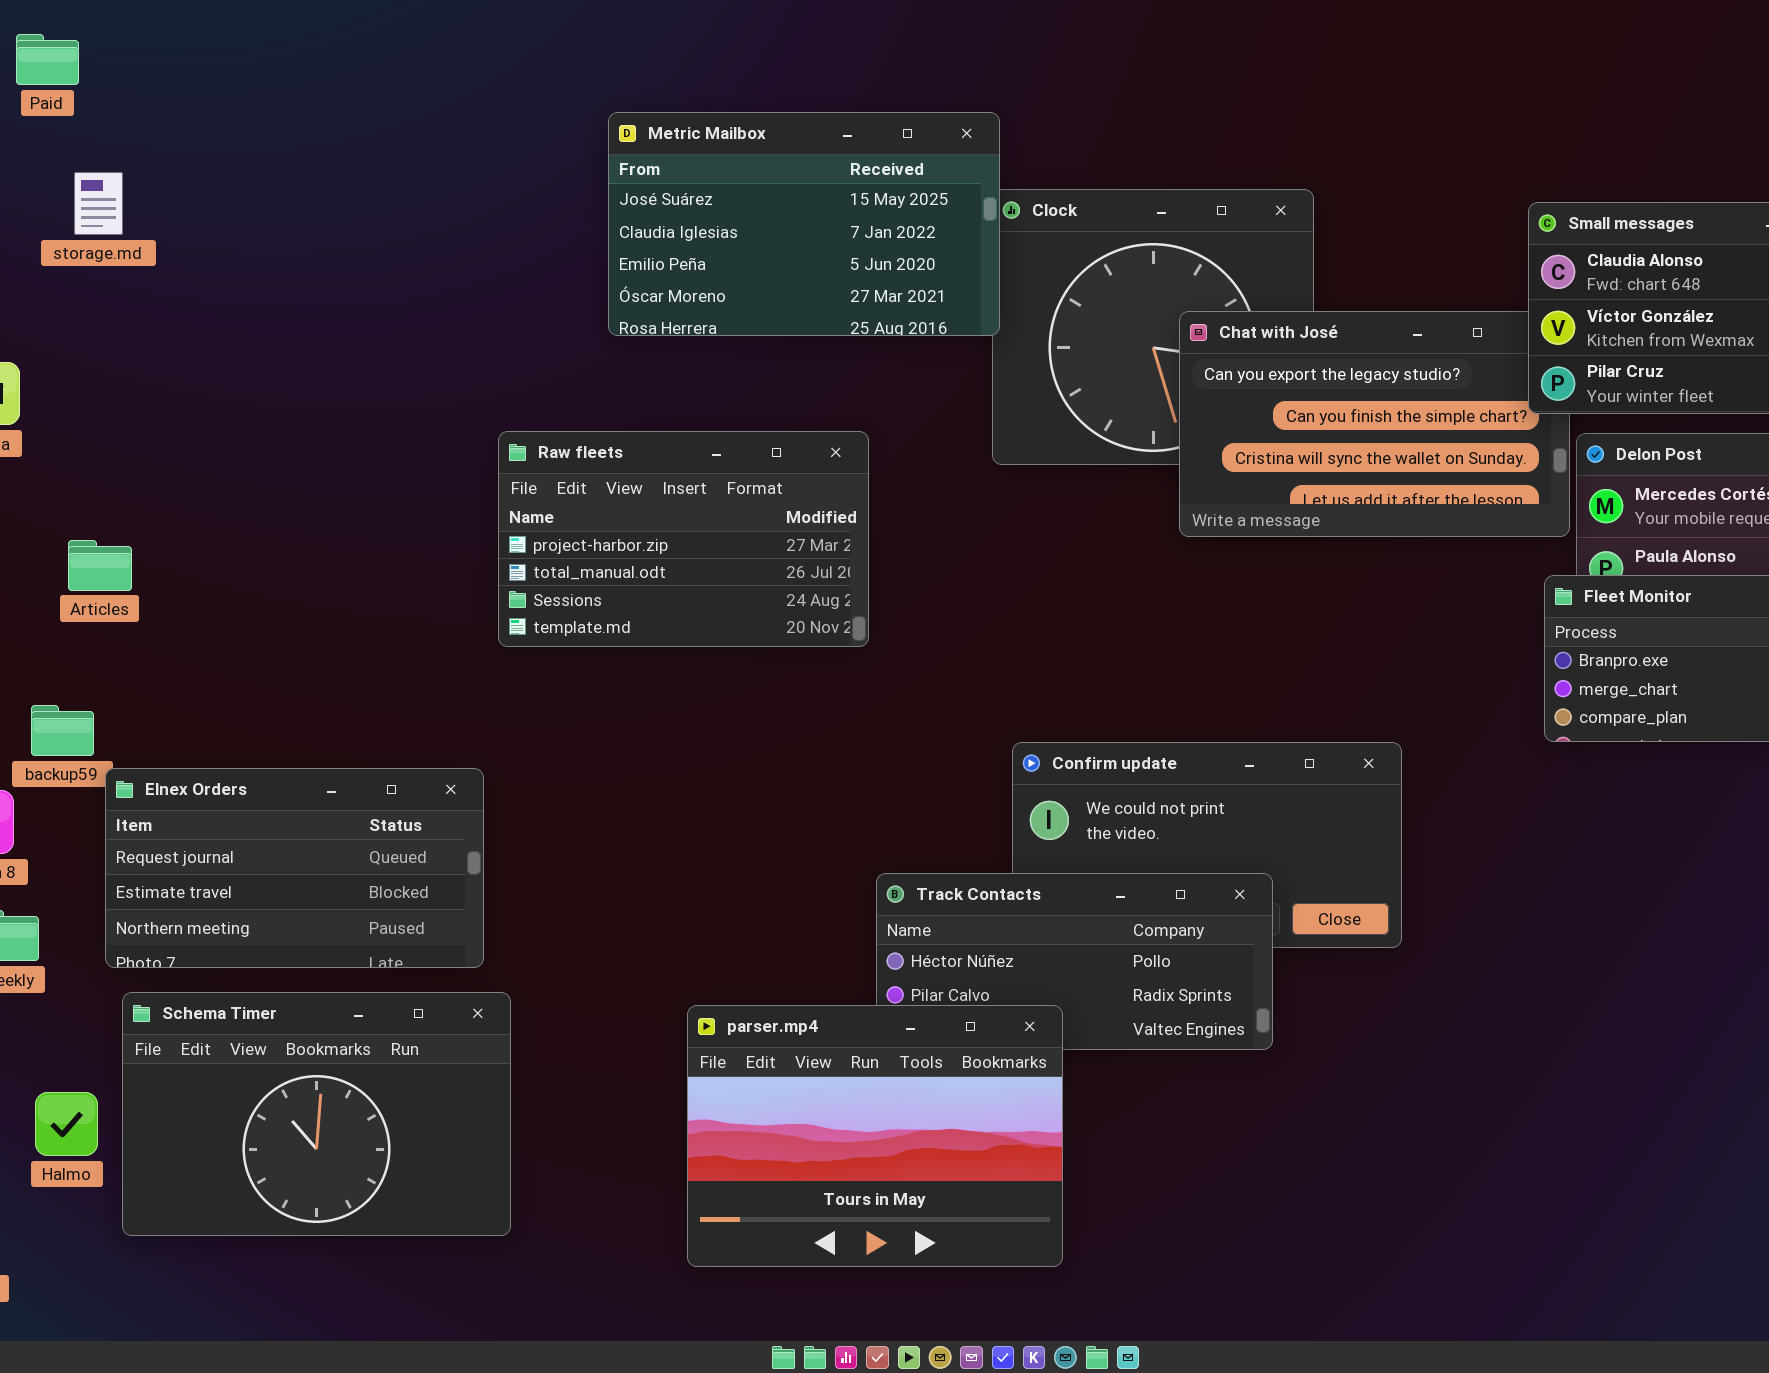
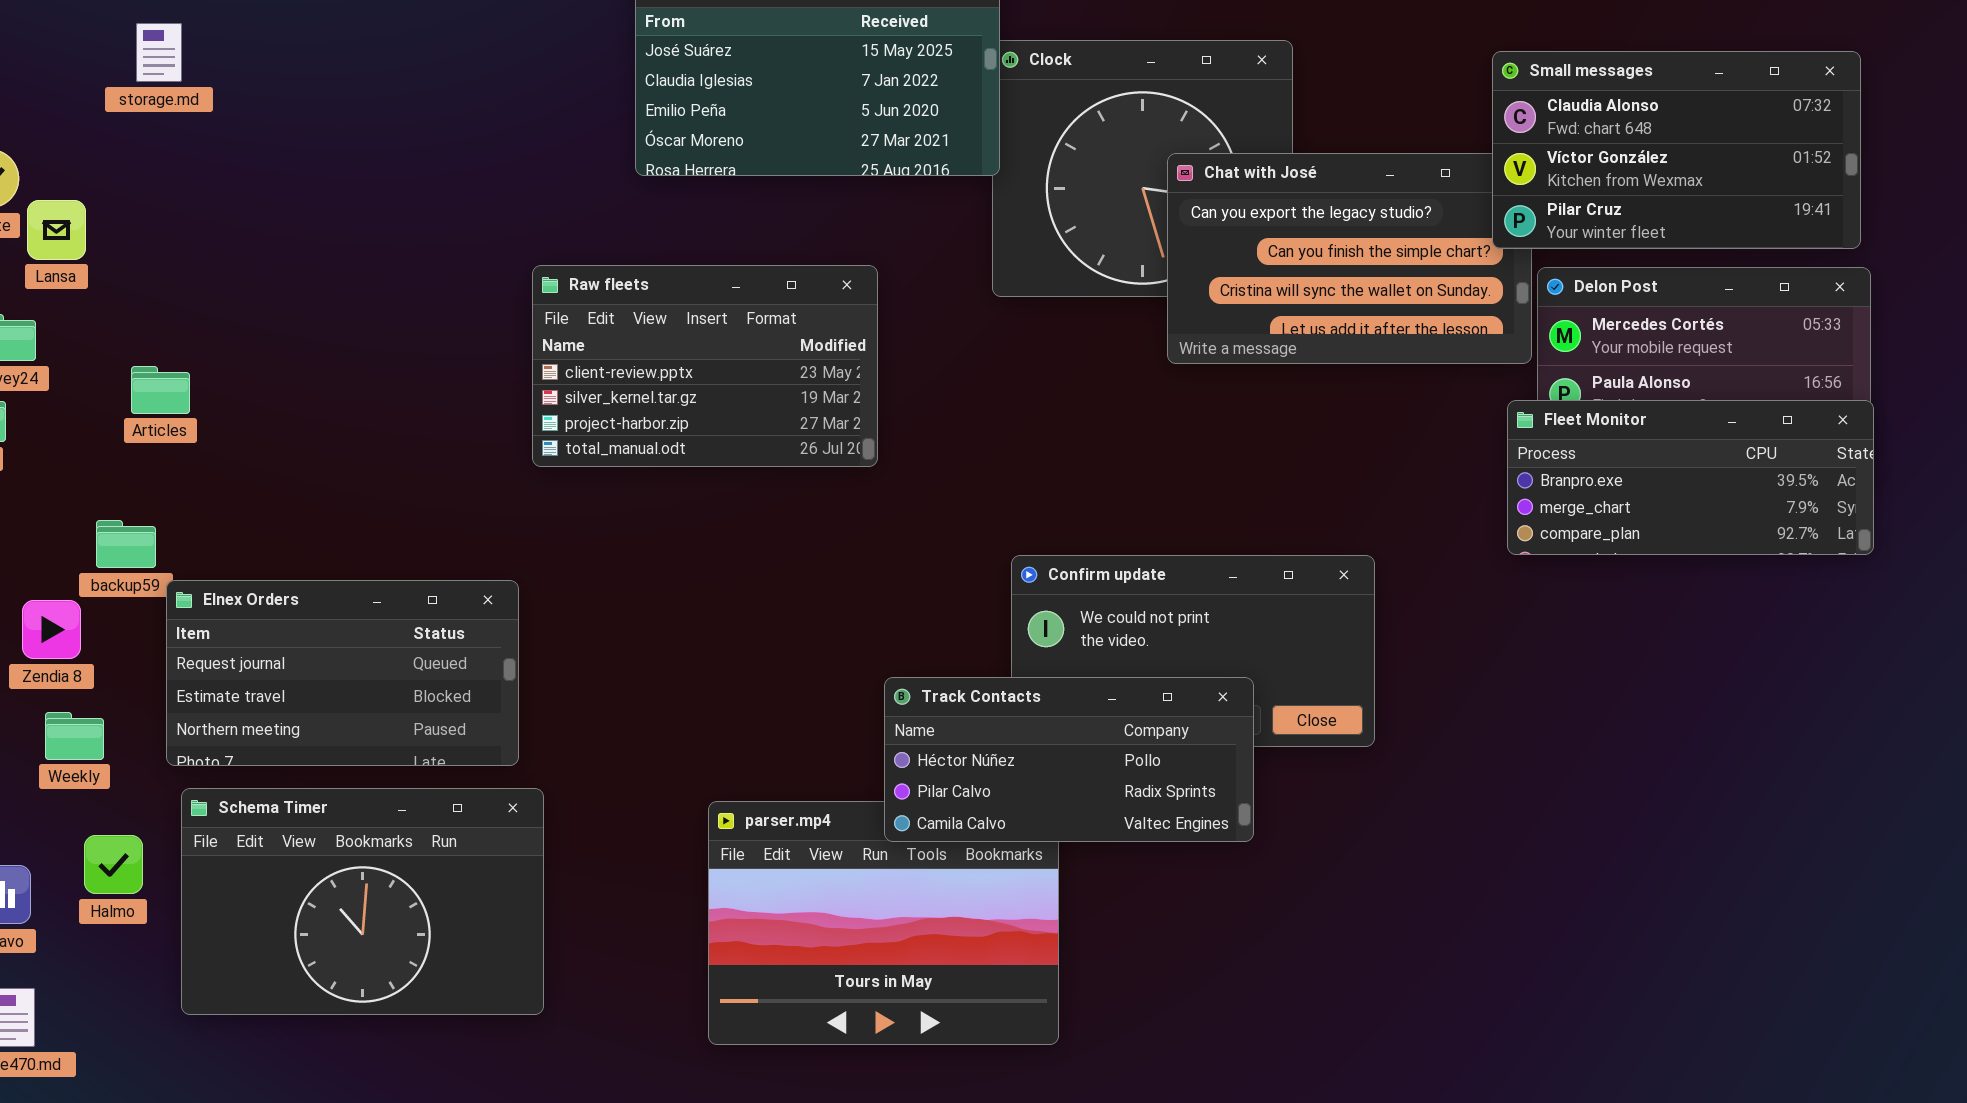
Raw fleets: [498,431,869,647] -> [532,265,878,467], scrolled up 2 rows
Track Contacts: [876,873,1273,1050] -> [884,677,1254,842], raised
Halmo: [35,1092,98,1156] -> [84,835,143,894], moved

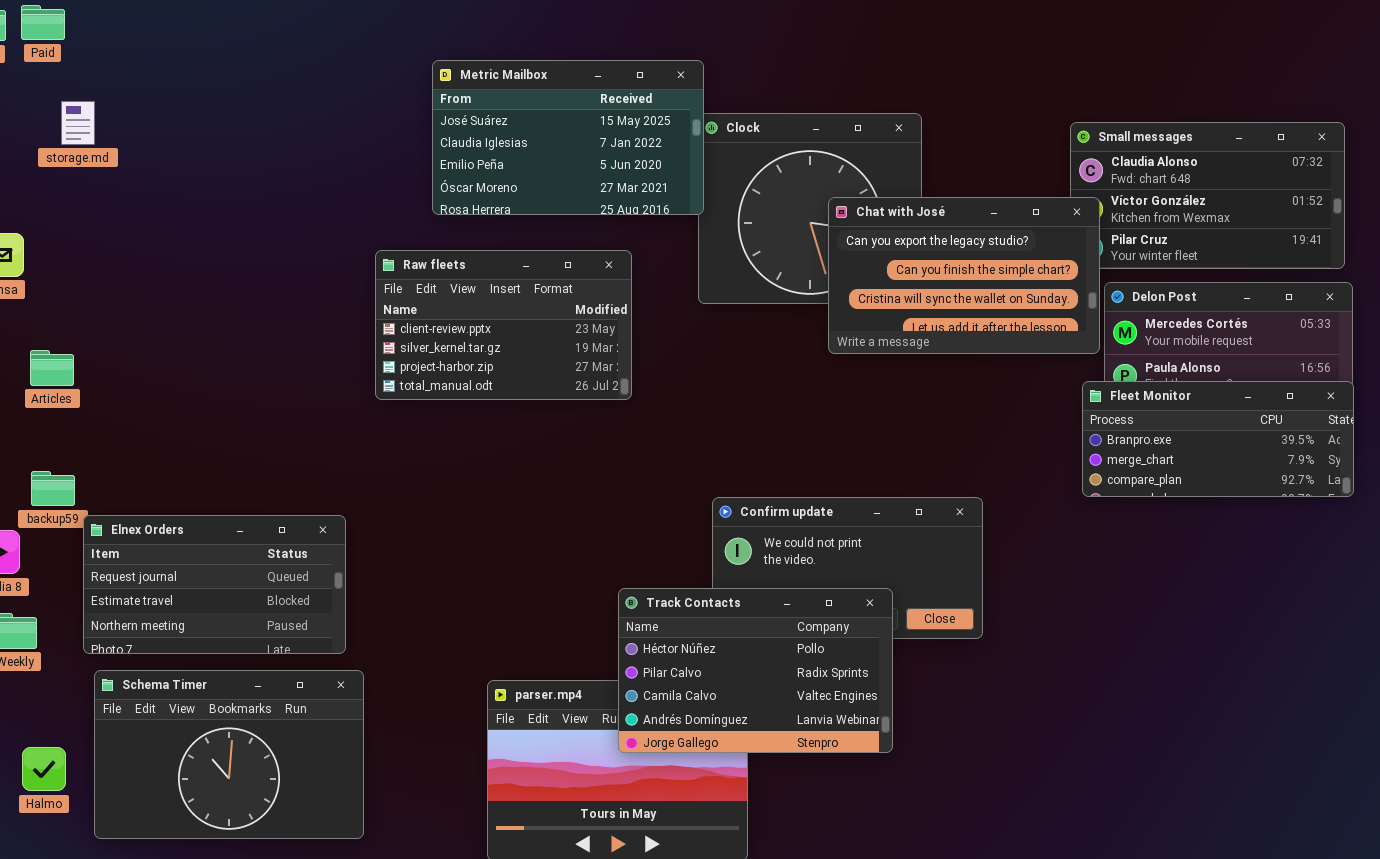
Chat with José: [1167,153,1532,364] -> [828,197,1100,354], raised
Raw fleets: [532,265,878,467] -> [375,250,632,400], moved
Articles: [131,366,190,414] -> [30,350,74,386], moved
Track Contacts: [884,677,1254,842] -> [618,588,893,753], resized
Halmo: [84,835,143,894] -> [22,747,66,791], moved

